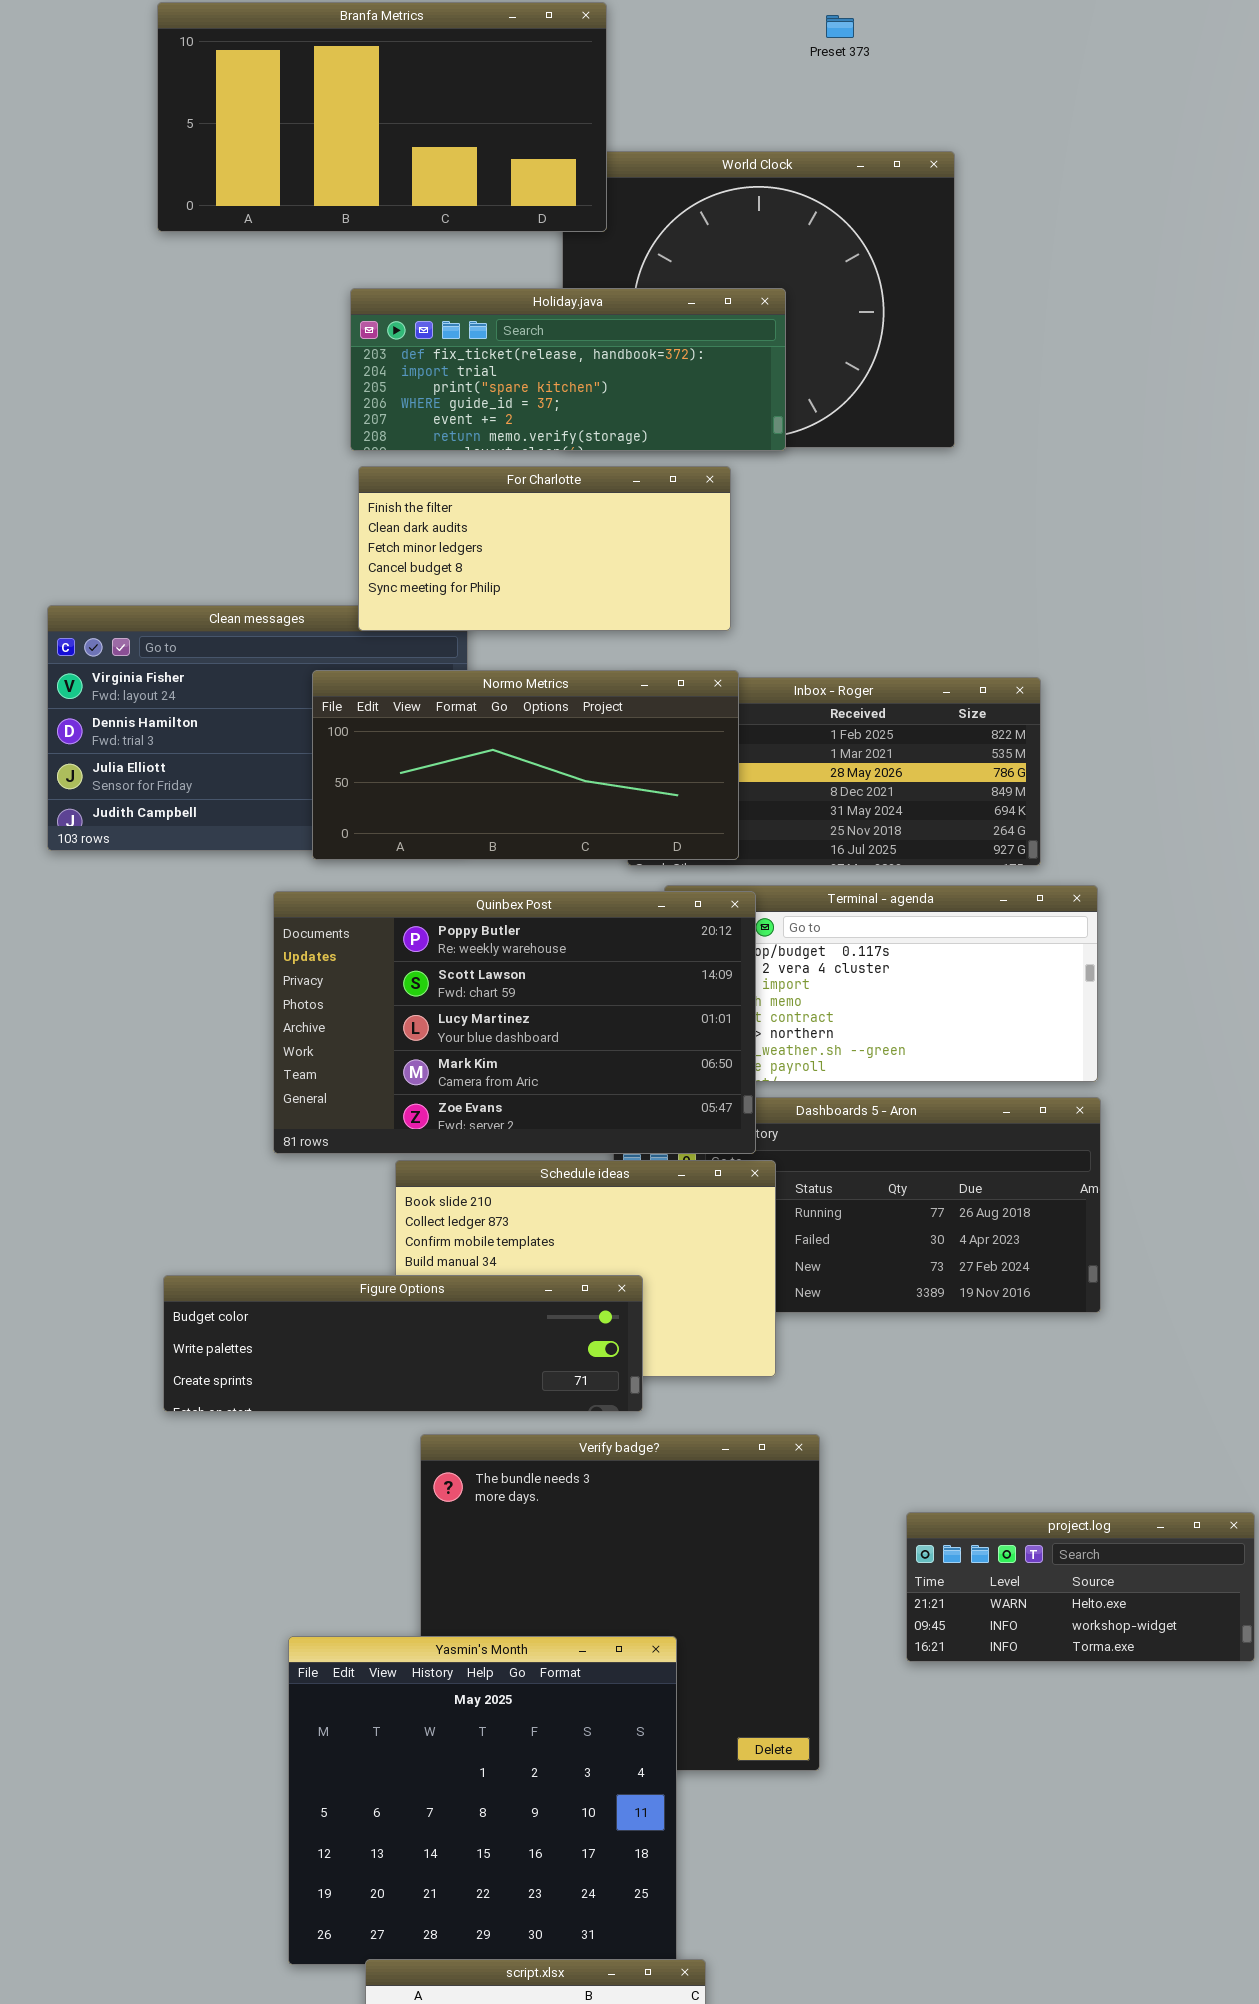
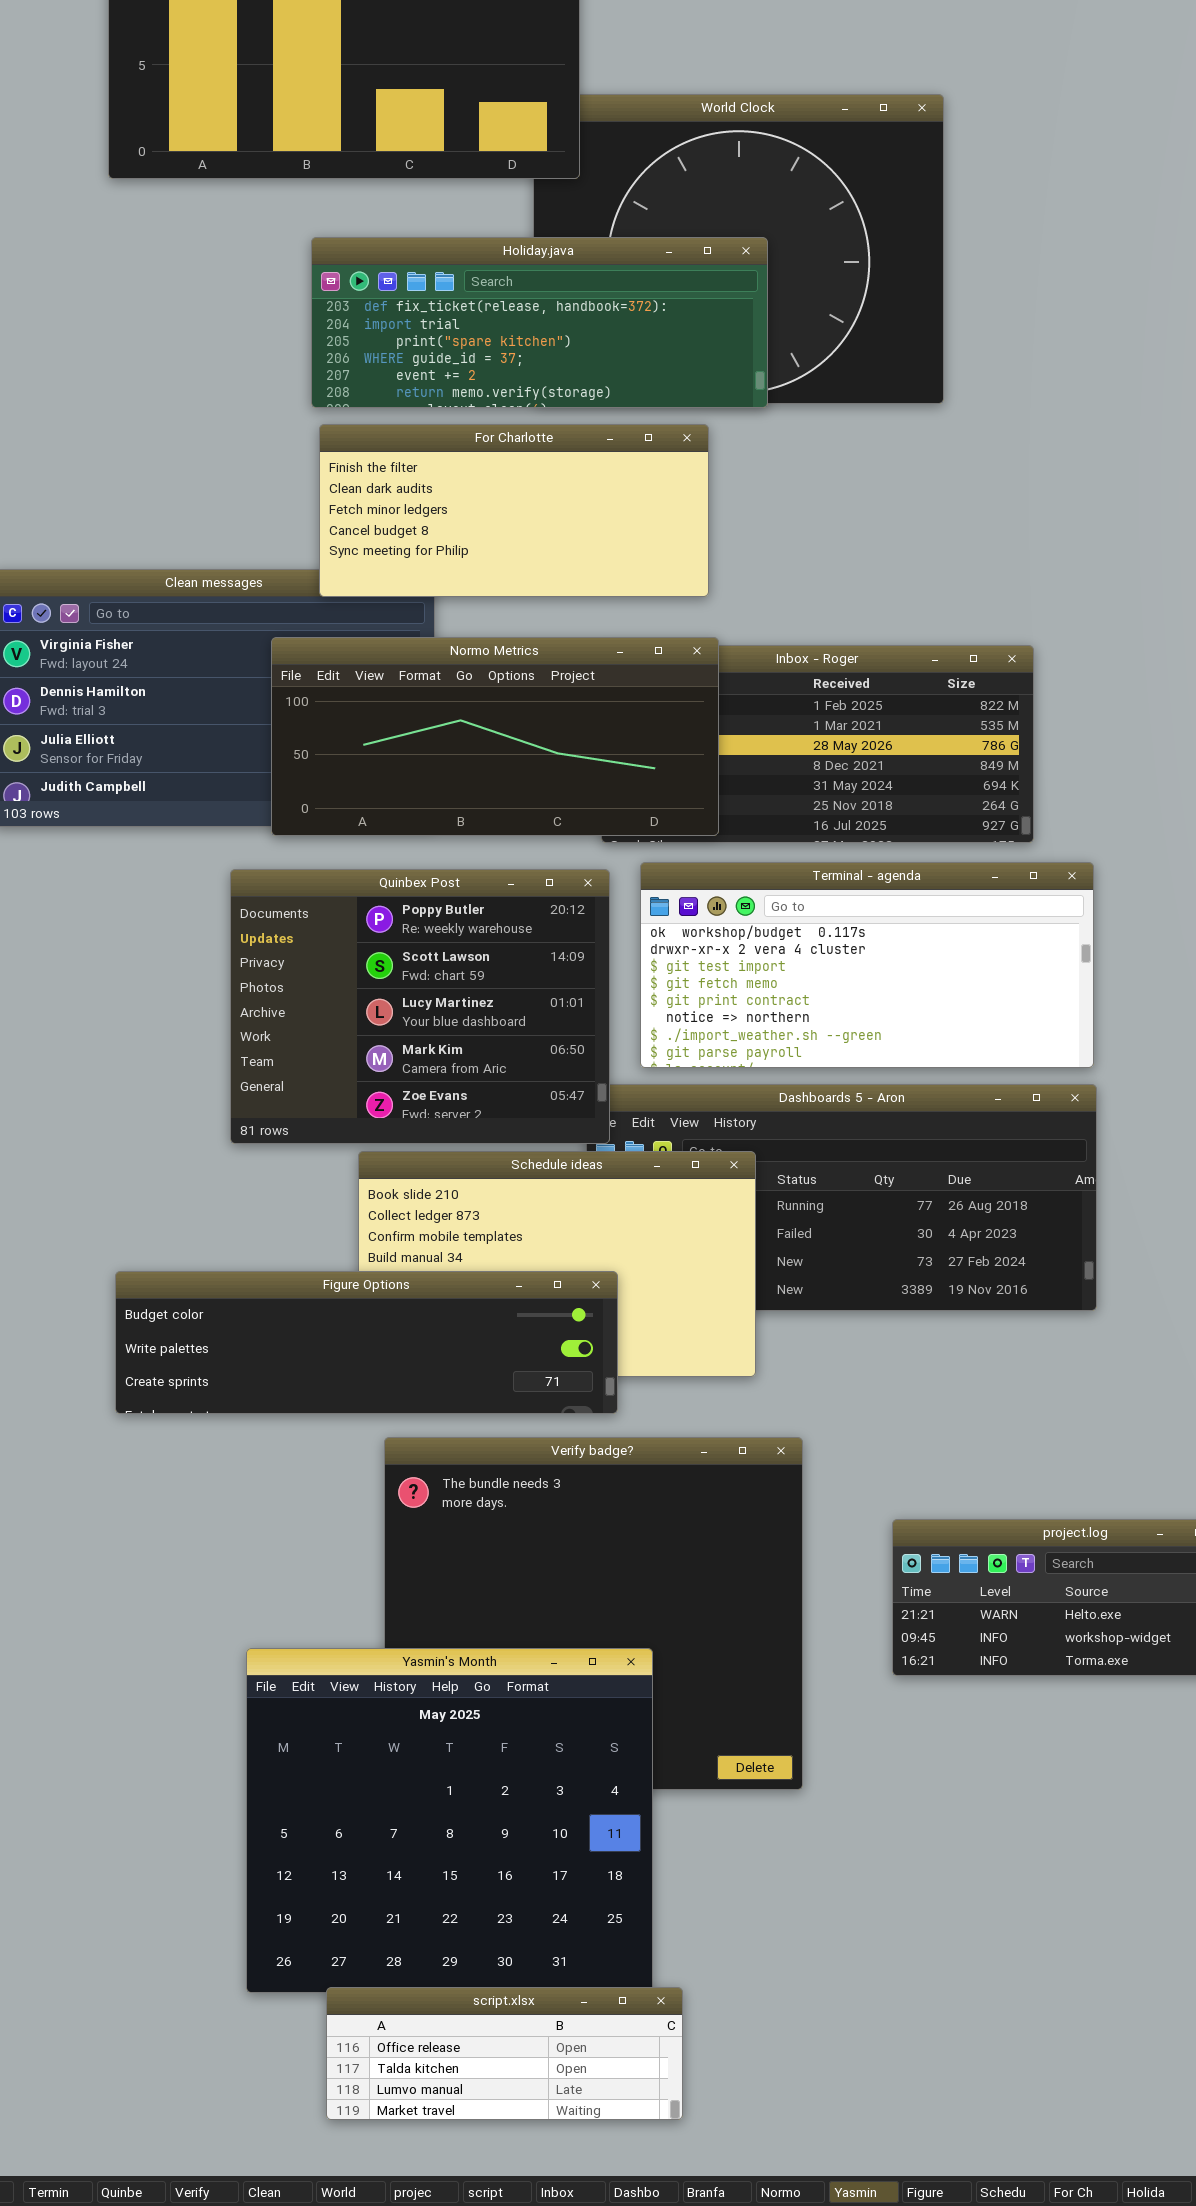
Quinbex Post: [273,891,756,1154] -> [230,869,610,1144], resized

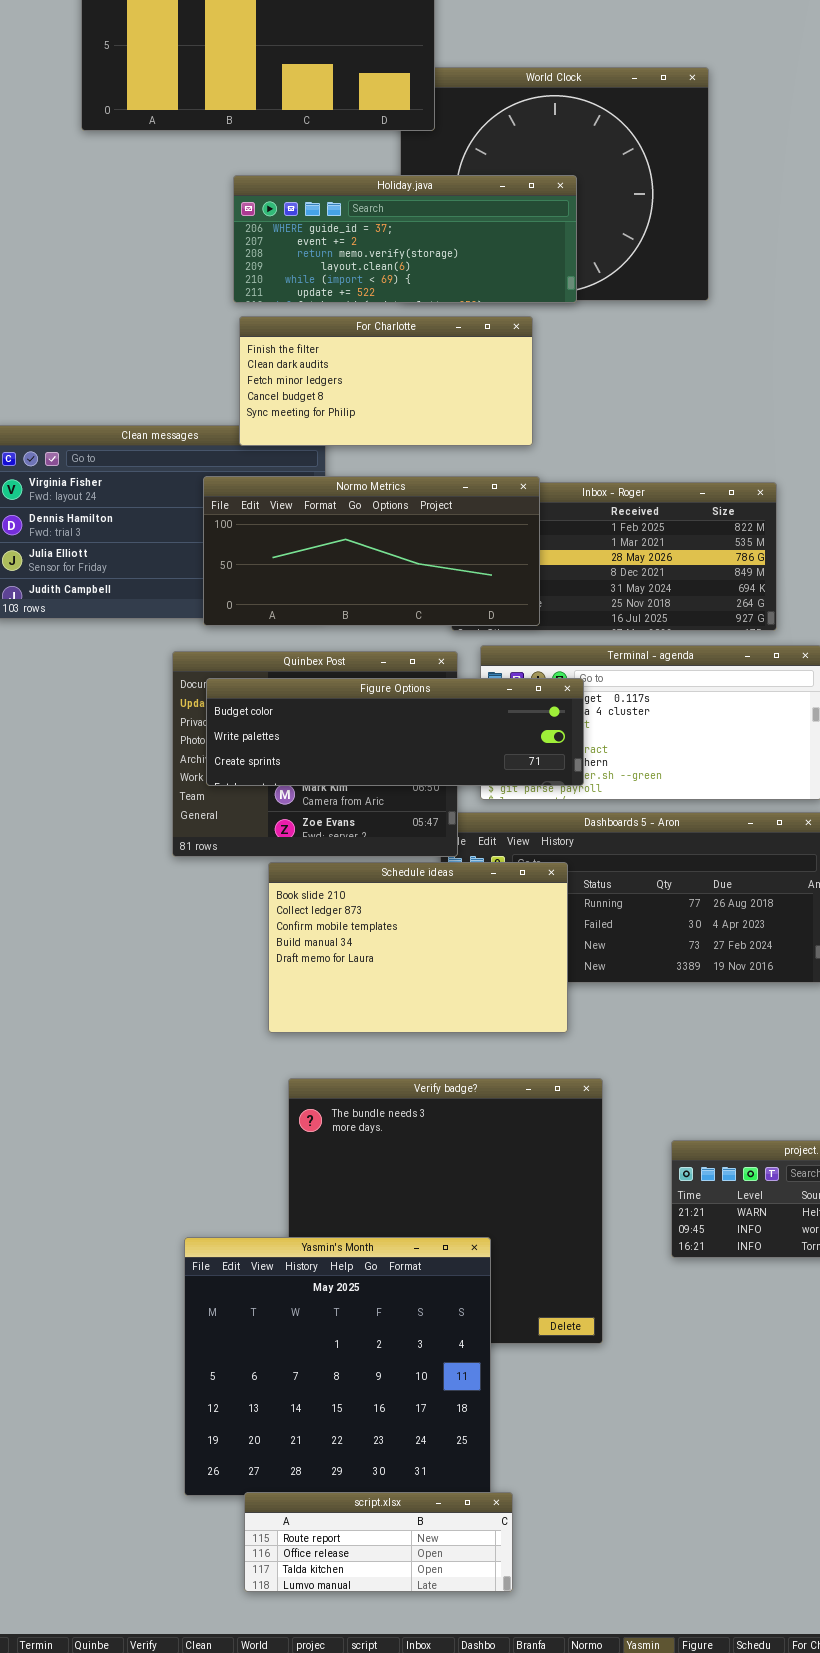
Holiday.java: [311,237,768,408] -> [233,175,577,303], scrolled down 3 rows
Figure Options: [115,1271,618,1414] -> [206,678,584,786], moved
script.xlsx: [326,1987,683,2120] -> [244,1492,513,1592], scrolled up 1 row

